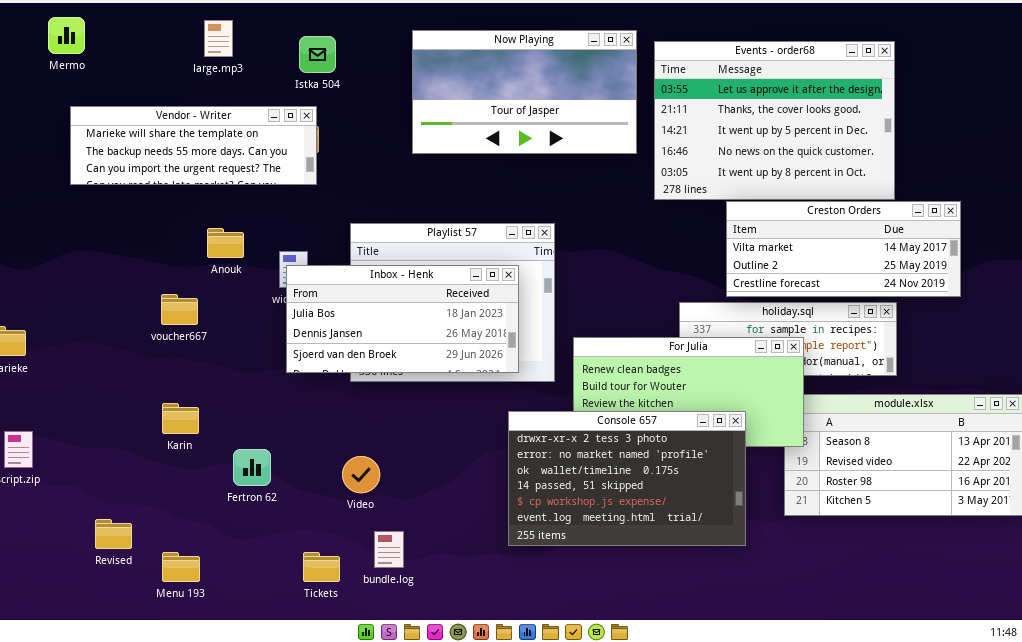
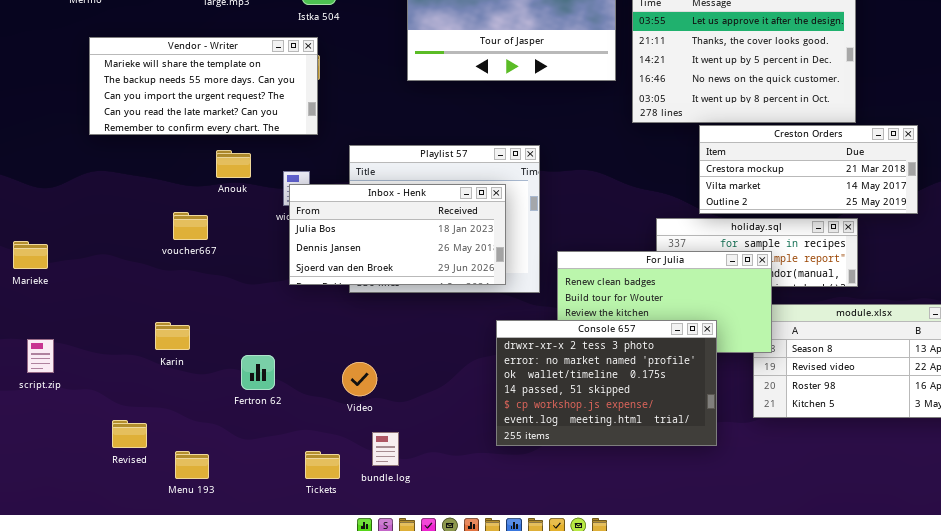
Vendor - Writer: [70,106,317,185] -> [89,37,318,135], resized
Creston Orders: [726,201,961,297] -> [699,125,918,214], scrolled up 1 row
Karin: [162,403,199,434] -> [155,322,190,350], moved

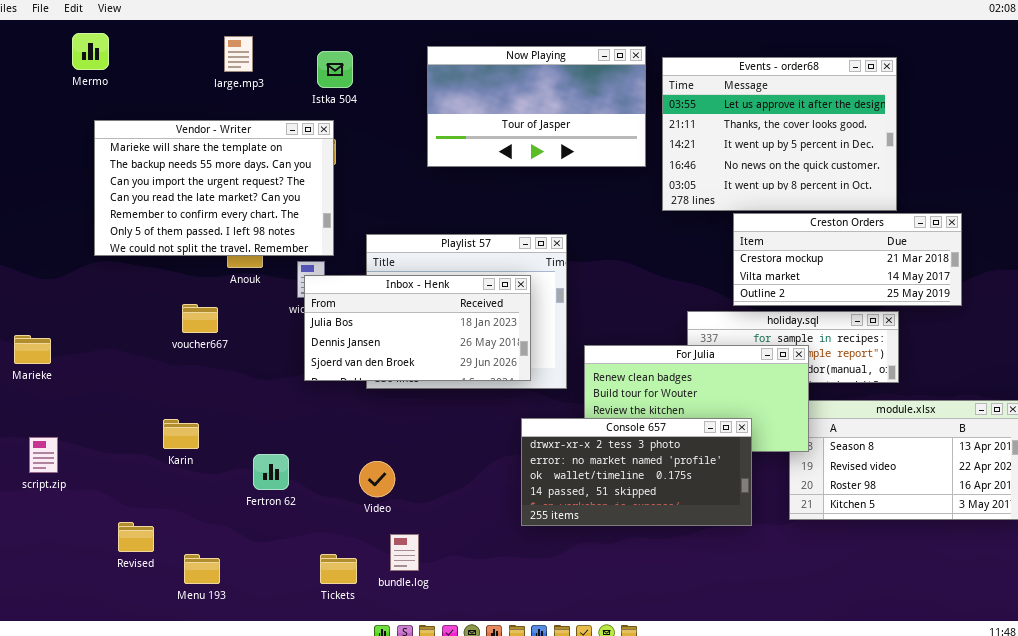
Vendor - Writer: [89,37,318,135] -> [94,120,334,256], resized
Console 657: [496,320,717,446] -> [521,418,752,526], resized

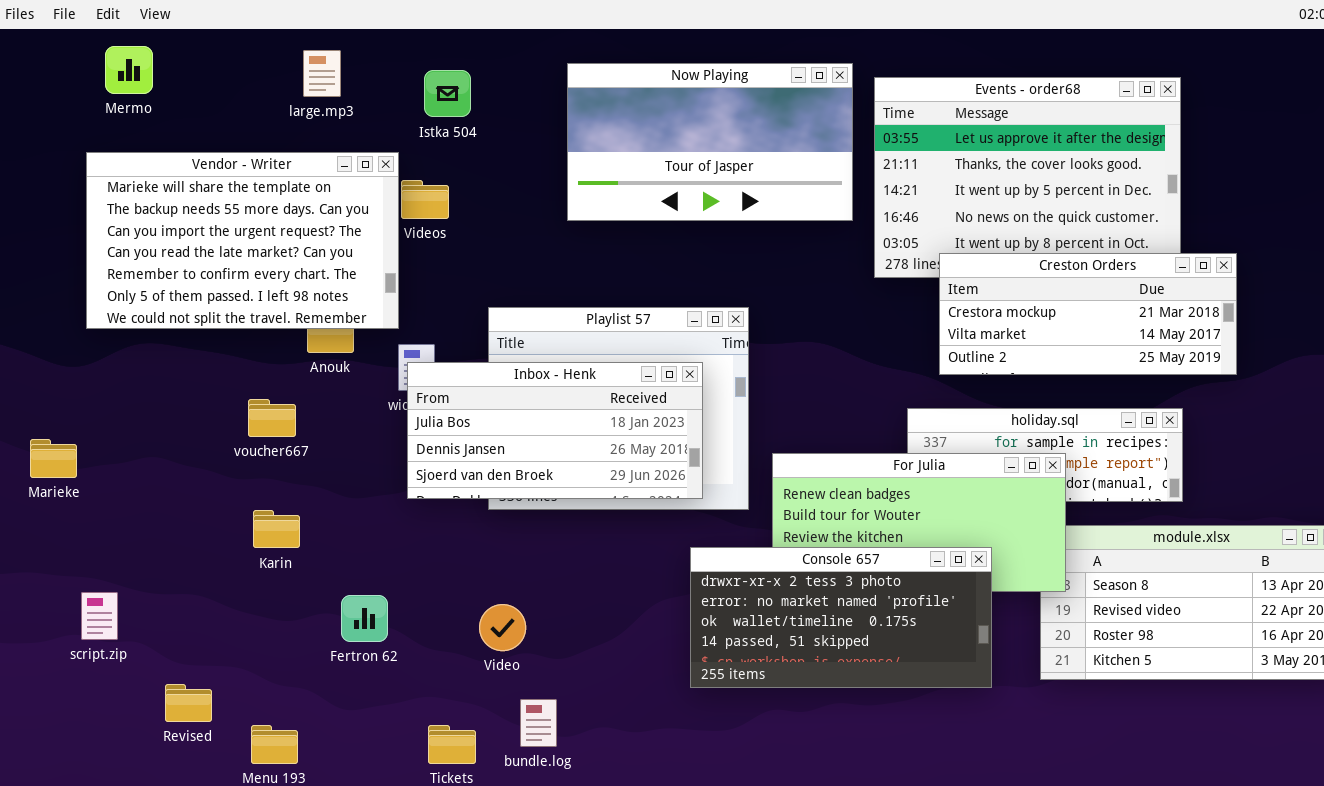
Vendor - Writer: [94,120,334,256] -> [86,152,399,329], moved
Creston Orders: [733,213,962,306] -> [939,253,1237,375], moved
Karin: [163,419,199,449] -> [253,510,300,548], moved
script.zip: [29,437,58,473] -> [81,592,118,640], moved

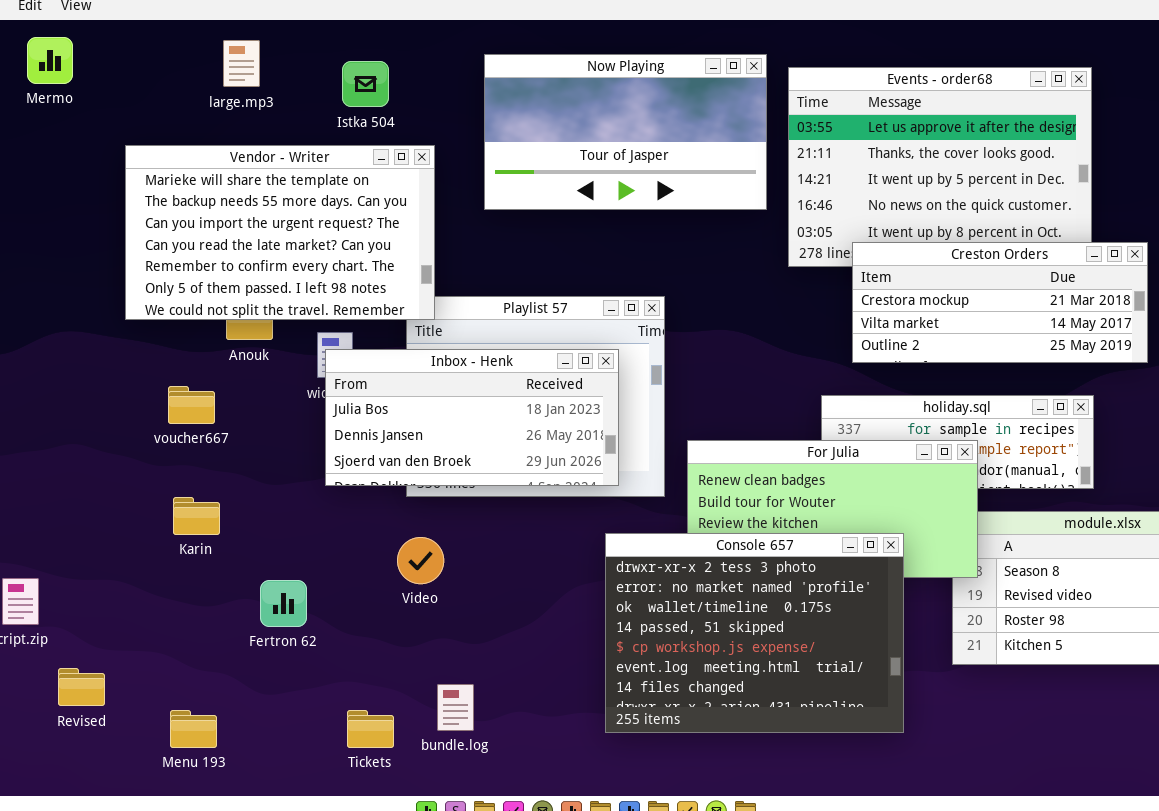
Vendor - Writer: [86,152,399,329] -> [125,145,435,320], moved
Console 657: [690,547,992,688] -> [605,533,904,733], resized
Video: [479,604,526,651] -> [397,537,444,584], moved
Revised: [165,684,212,722] -> [58,668,105,706], moved

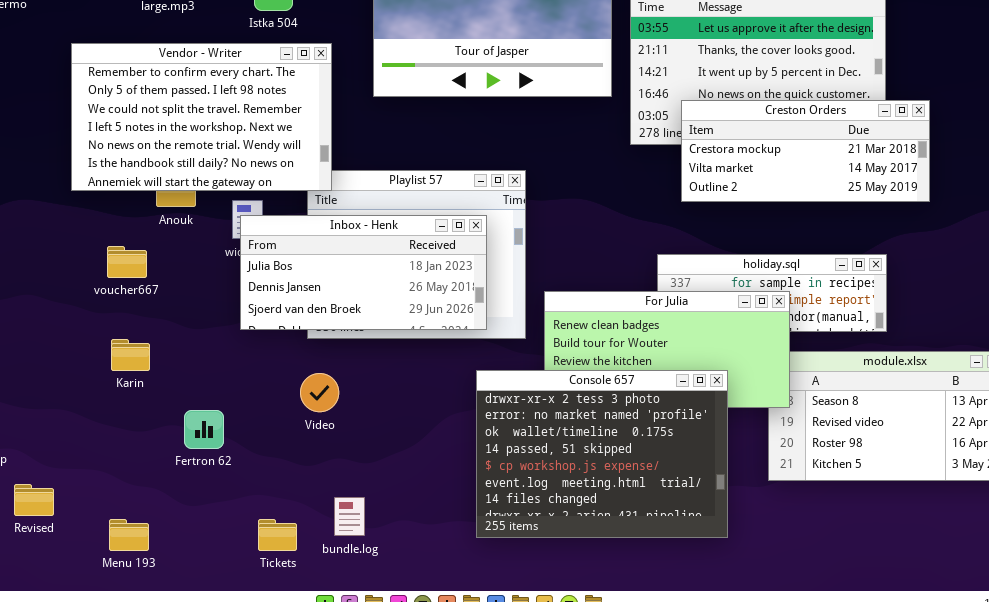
Vendor - Writer: [125,145,435,320] -> [71,43,332,191], scrolled down 4 rows
Creston Orders: [852,242,1148,363] -> [681,100,930,202], moved

